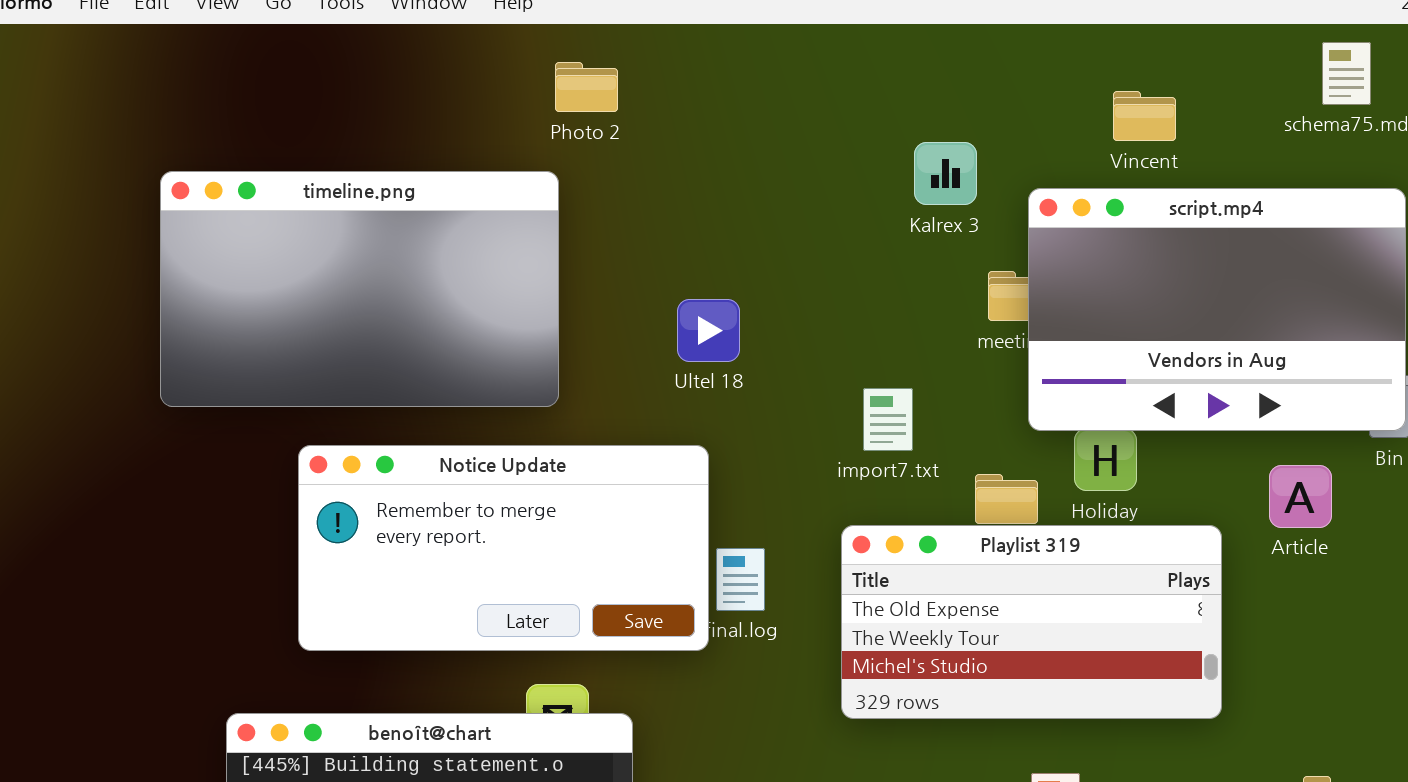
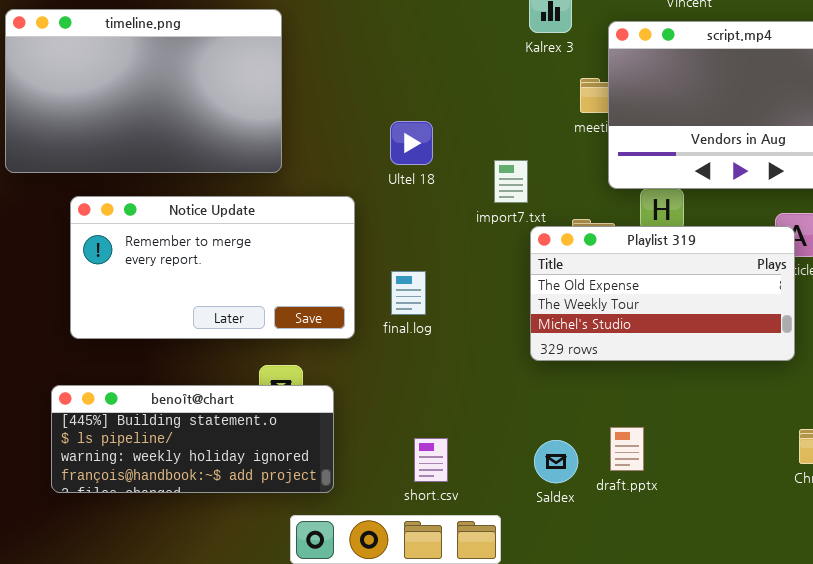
Ultel 18: [677,299,740,362] -> [390,121,433,165], moved
Notice Update: [298,445,709,651] -> [70,196,355,339], moved
Playlist 319: [841,525,1222,719] -> [530,226,795,361], moved

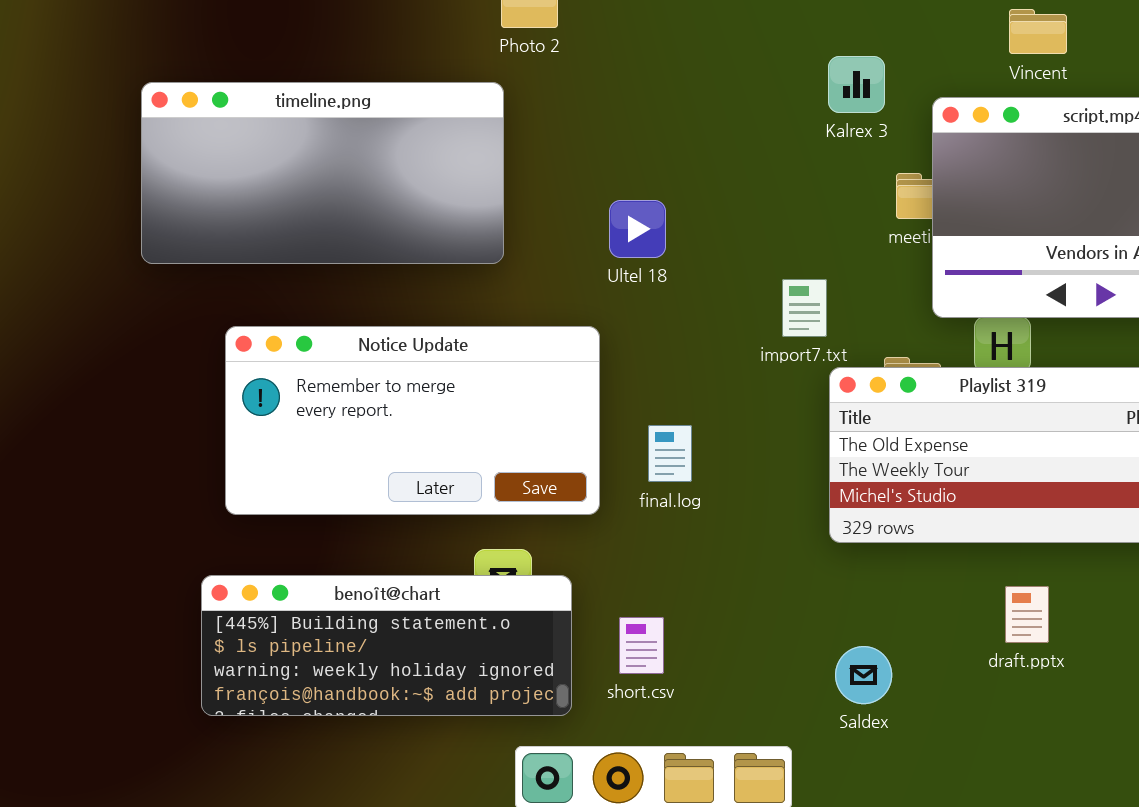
timeline.png: [5,9,282,173] -> [141,82,504,264], resized
Ultel 18: [390,121,433,165] -> [609,200,666,258], moved
draft.pptx: [610,427,644,471] -> [1005,586,1049,643], moved
short.csv: [414,438,448,482] -> [619,617,664,674], moved

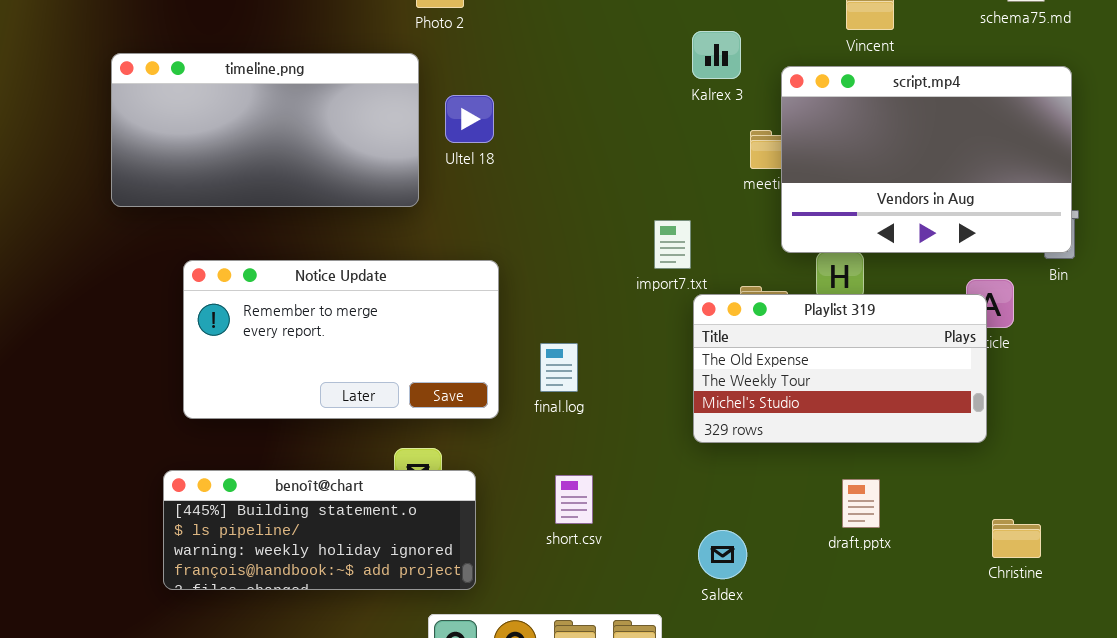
Ultel 18: [609,200,666,258] -> [445,95,494,143], moved
short.csv: [619,617,664,674] -> [555,475,593,524], moved

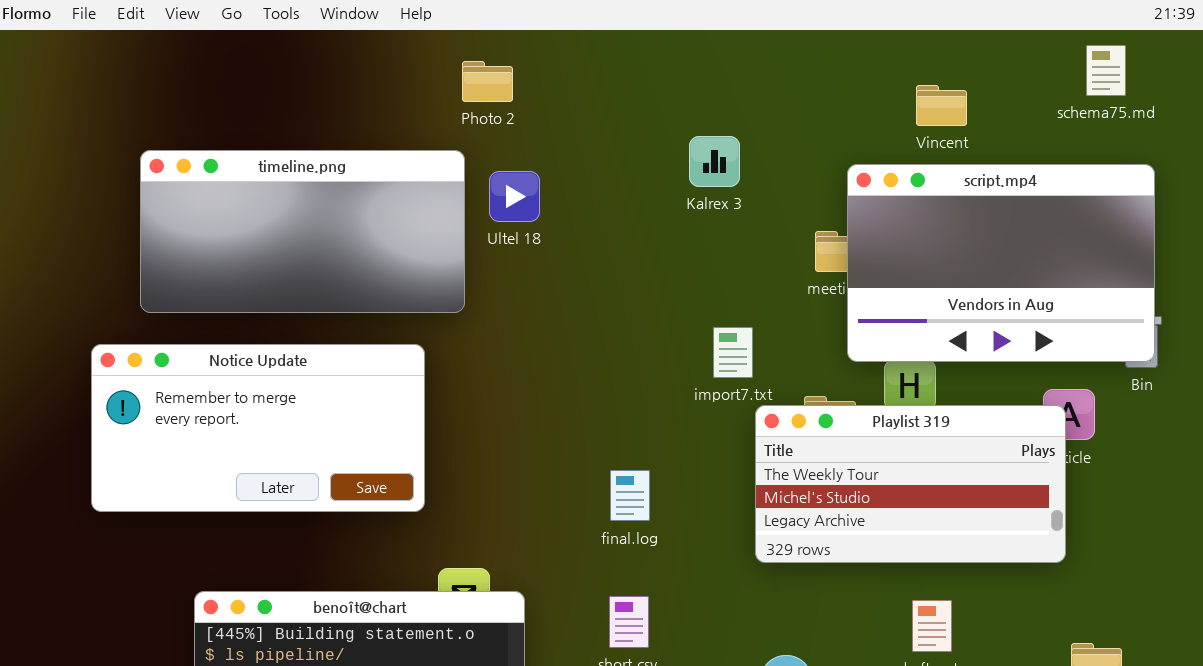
Kalrex 3: [692,31,741,79] -> [689,136,740,187], moved
Ultel 18: [445,95,494,143] -> [489,171,540,222], moved
Notice Update: [183,260,499,419] -> [91,344,425,512], moved
Playlist 319: [693,294,987,443] -> [755,405,1066,563], scrolled down 1 row
final.log: [540,343,578,392] -> [610,470,650,521], moved

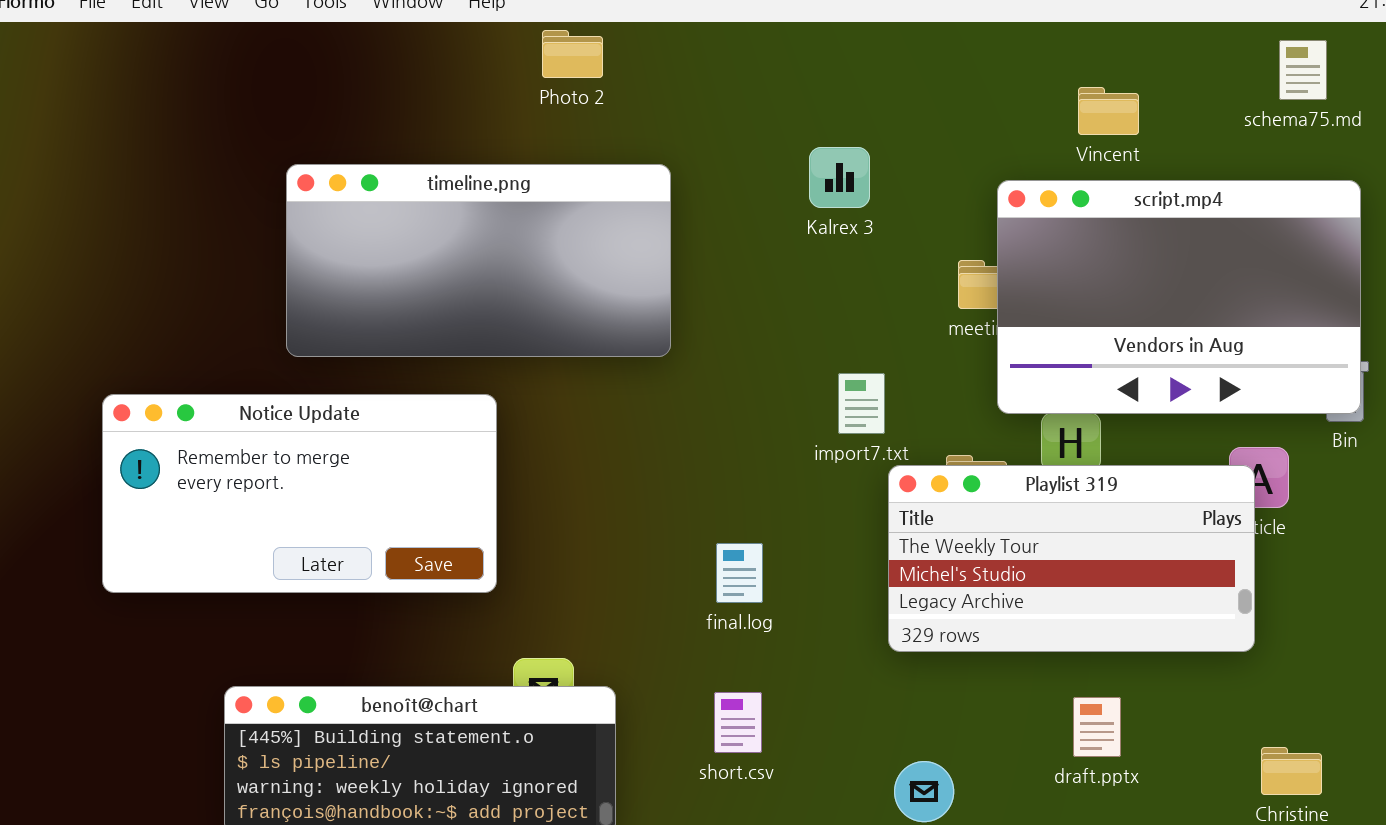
Photo 2: [462,61,513,102] -> [542,30,603,78], moved
timeline.png: [140,150,465,313] -> [286,164,671,357], moved

